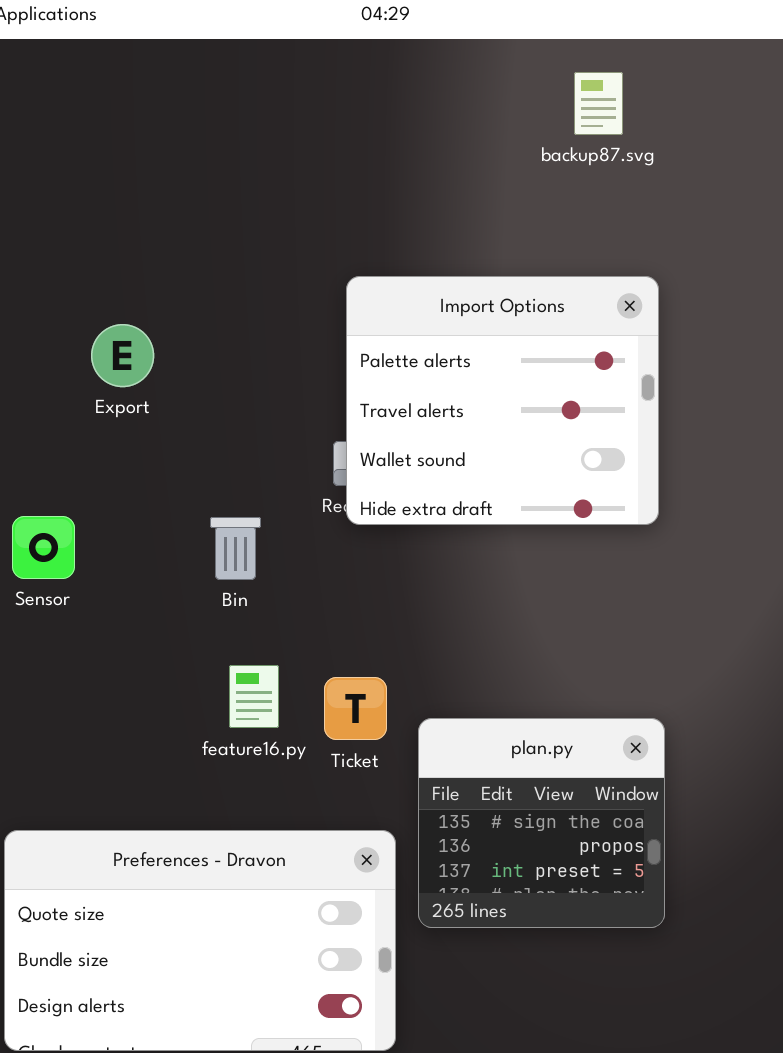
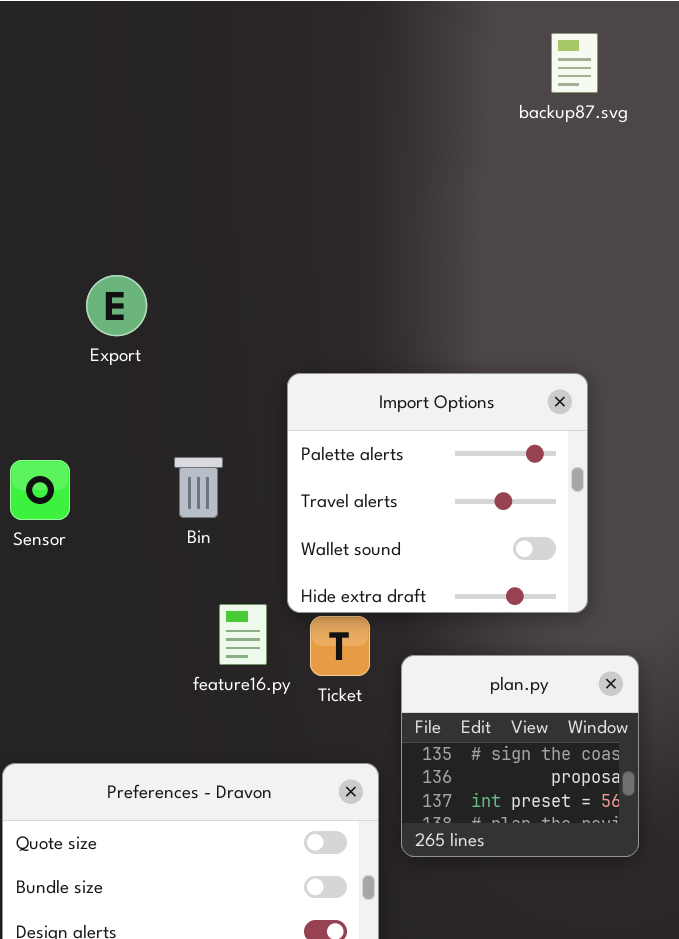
Import Options: [346,276,659,525] -> [287,373,588,613], moved
Bin: [210,517,261,580] -> [174,457,223,518], moved

